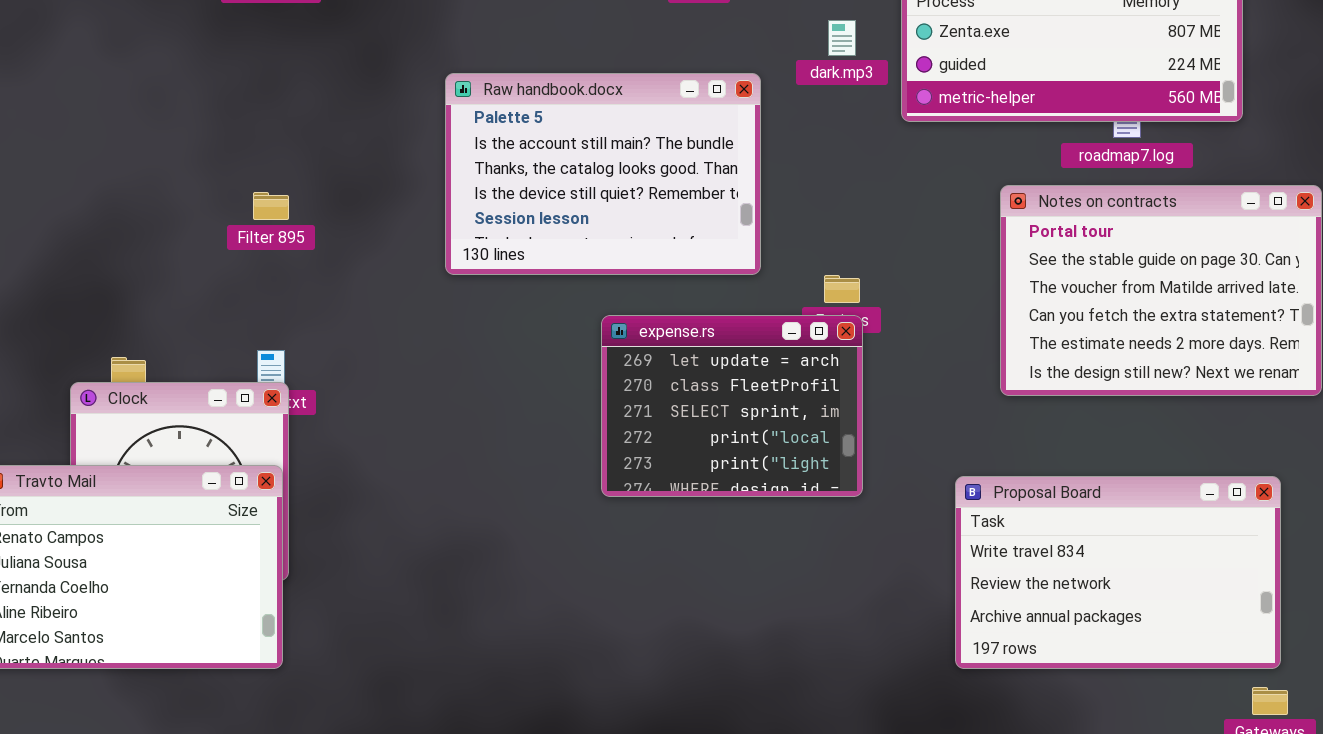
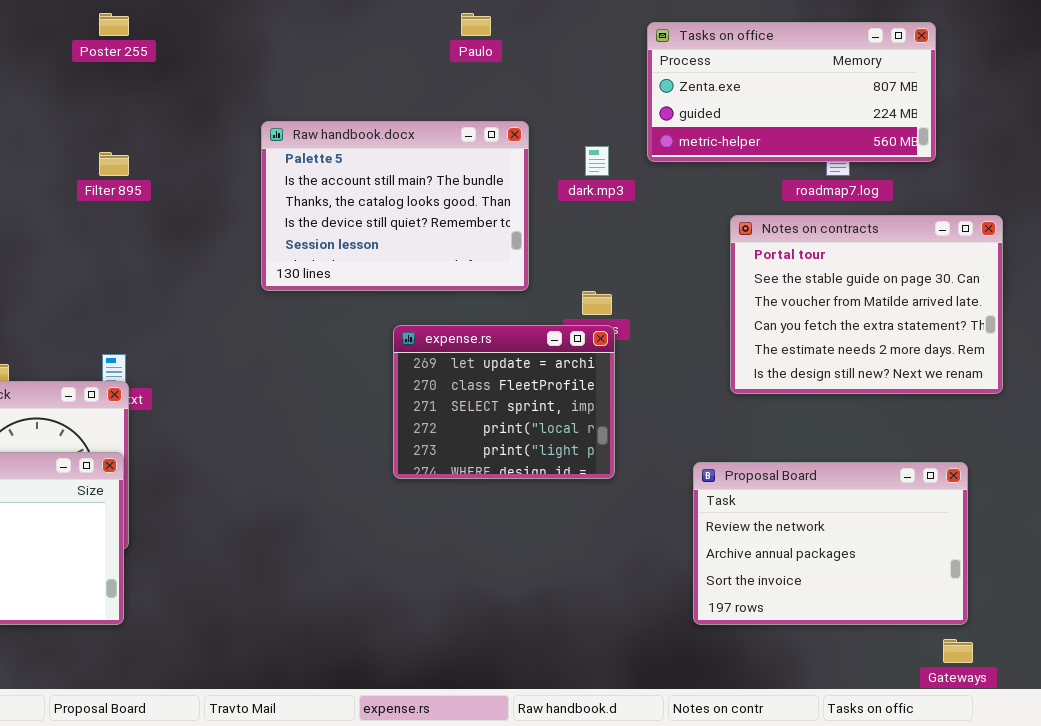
dark.mp3: [828,20,856,56] -> [585,146,609,176], moved
Filter 895: [253,192,289,220] -> [99,152,129,176], moved
Proposal Board: [955,476,1281,669] -> [693,462,968,625], scrolled down 1 row

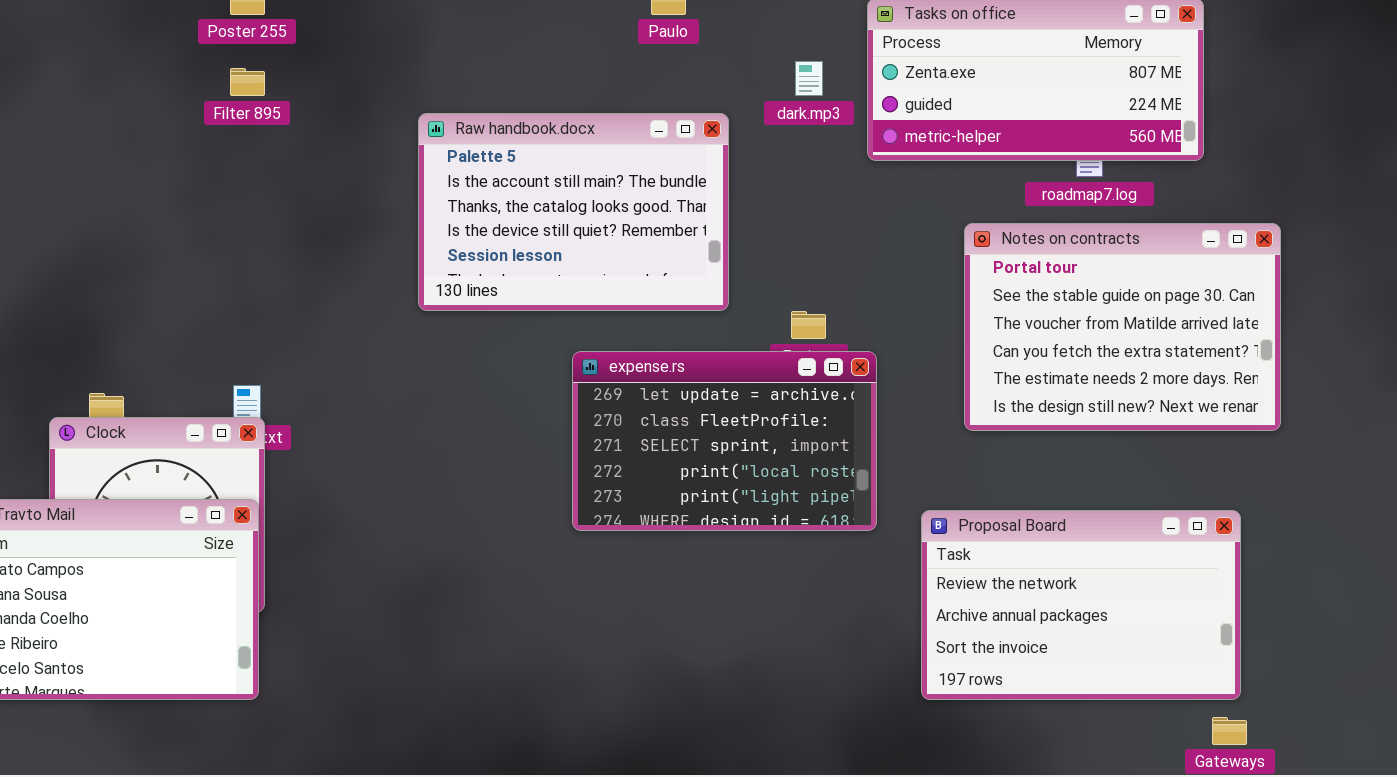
dark.mp3: [585,146,609,176] -> [795,61,823,96], moved
Filter 895: [99,152,129,176] -> [230,68,265,96], moved
expense.rs: [393,325,615,479] -> [572,351,877,531], resized

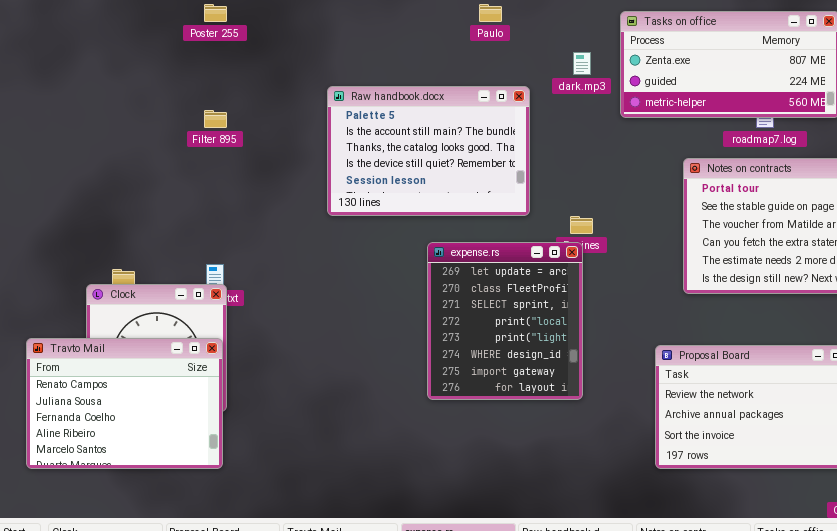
Filter 895: [230,68,265,96] -> [204,110,227,128], moved
expense.rs: [572,351,877,531] -> [427,242,583,400], resized

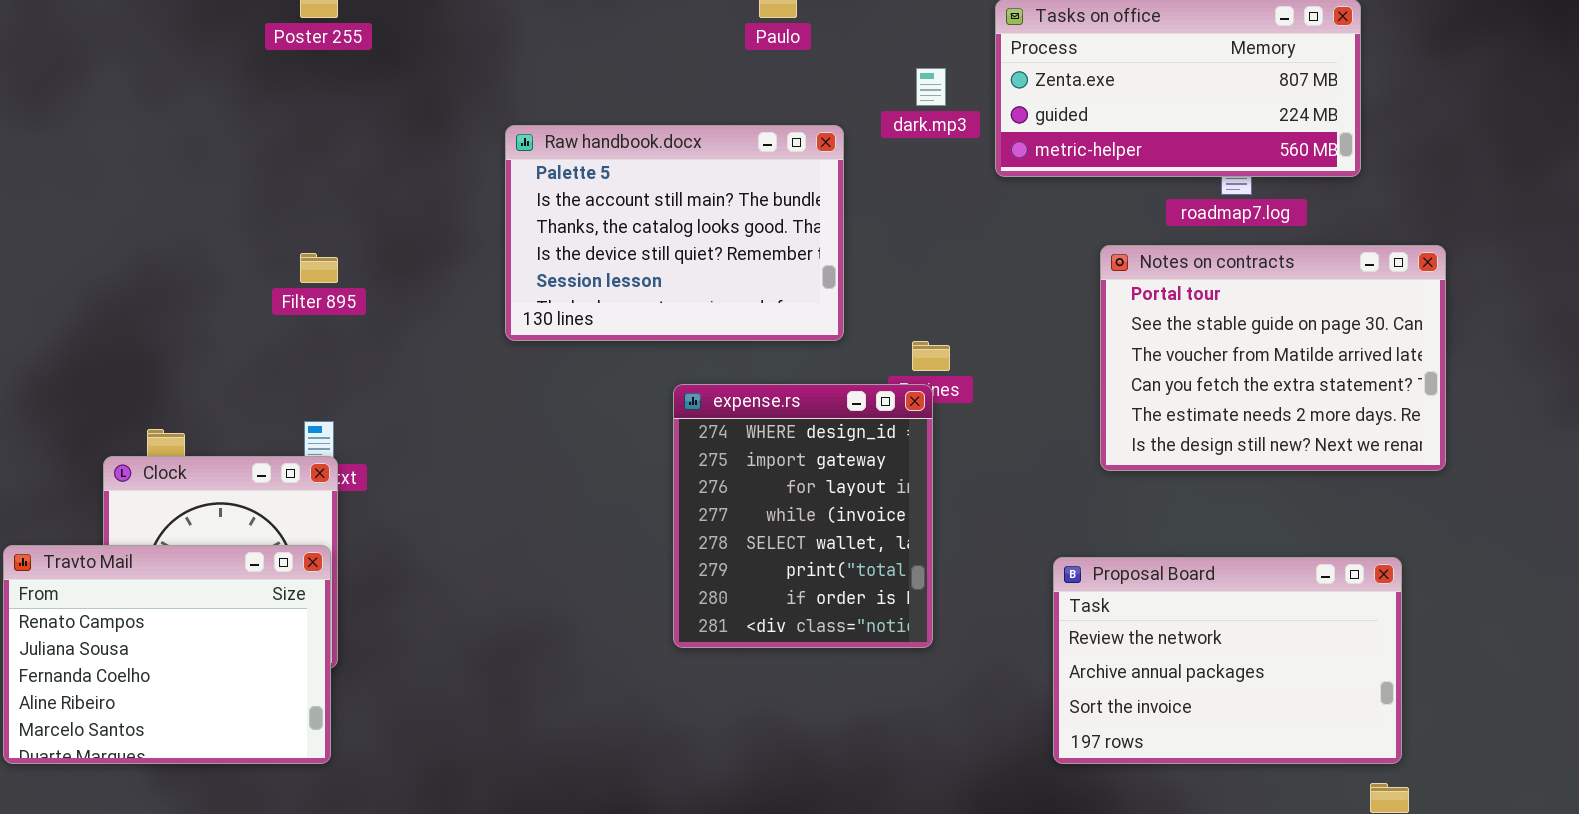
Filter 895: [204,110,227,128] -> [300,253,338,283], moved
expense.rs: [427,242,583,400] -> [673,384,933,648], scrolled down 5 rows

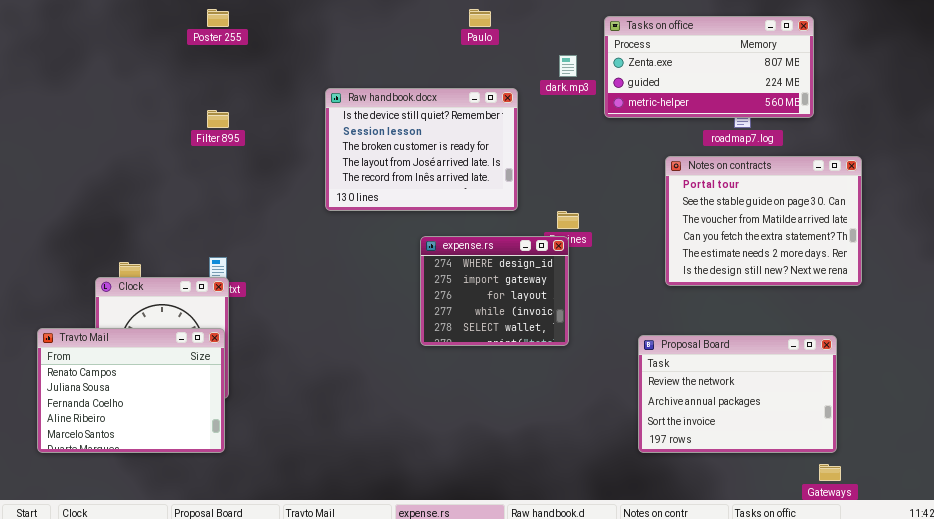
Raw handbook.docx: [505,125,844,341] -> [325,88,518,211], scrolled down 3 rows
Filter 895: [300,253,338,283] -> [207,110,229,128], moved
expense.rs: [673,384,933,648] -> [420,236,569,346], resized

